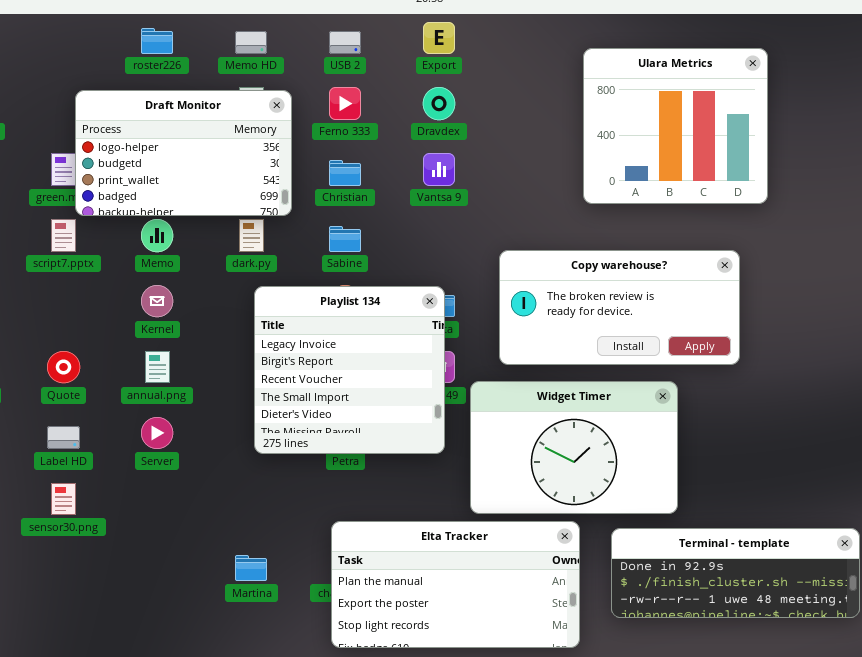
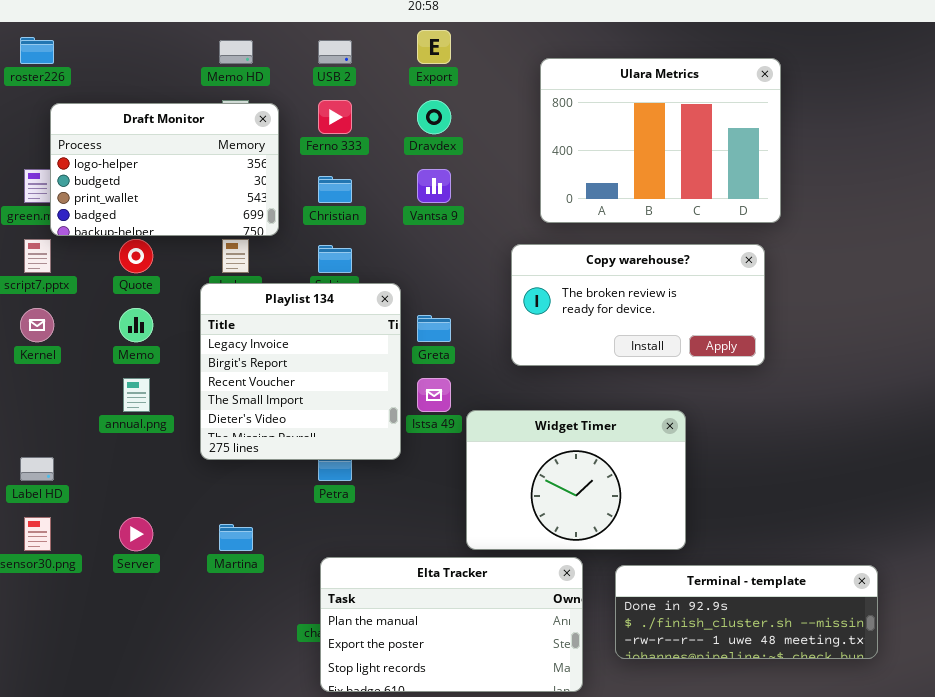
roster226: [141,28,173,54] -> [20,37,54,64], moved
Ulara Metrics: [583,48,768,204] -> [540,58,781,223], resized
Memo: [141,219,173,252] -> [119,308,153,342], moved
Copy warehouse?: [499,250,740,365] -> [511,244,765,366], moved
Kernel: [141,285,173,317] -> [20,308,54,342], moved
Playlist 134: [254,286,445,454] -> [200,283,401,460], moved
Quote: [47,351,80,383] -> [119,239,153,273], moved
Server: [141,417,173,449] -> [119,517,153,551], moved
Martina: [235,555,267,581] -> [219,524,253,551], moved

